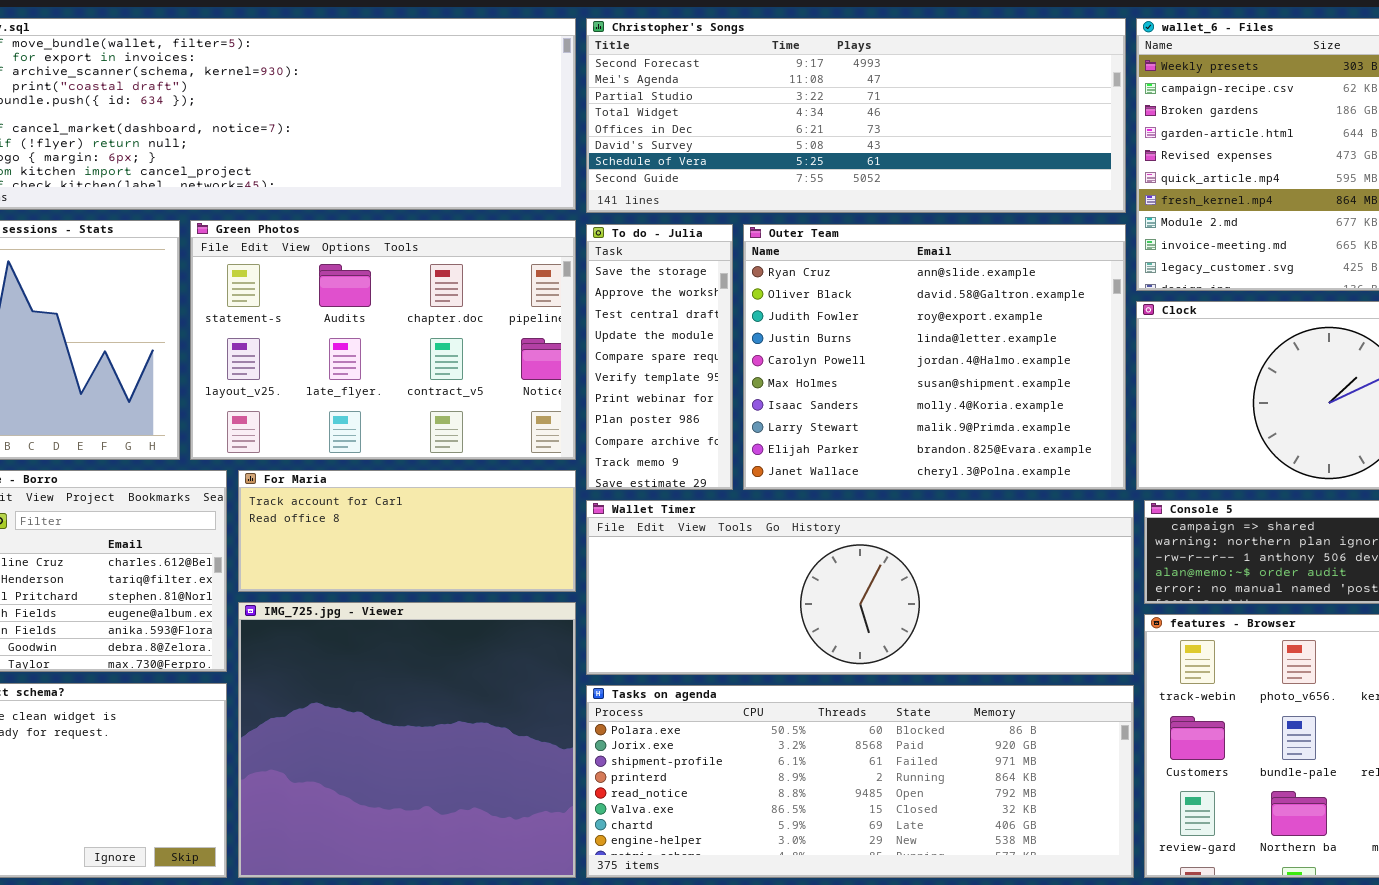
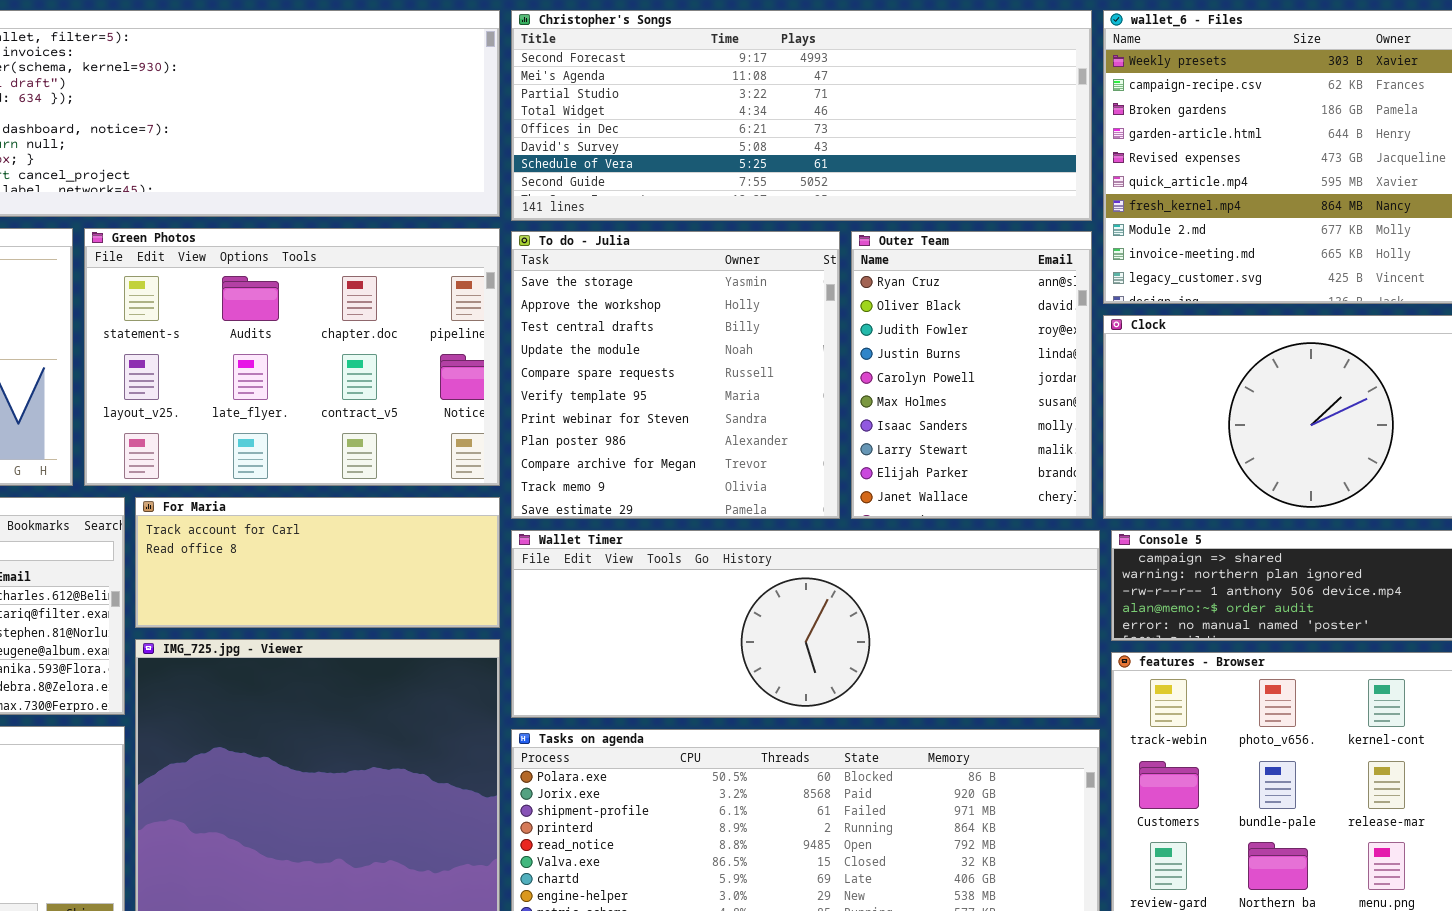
To do - Julia: [586,224,733,490] -> [511,231,840,519], resized
Outer Team: [743,224,1126,490] -> [851,231,1092,519], resized

